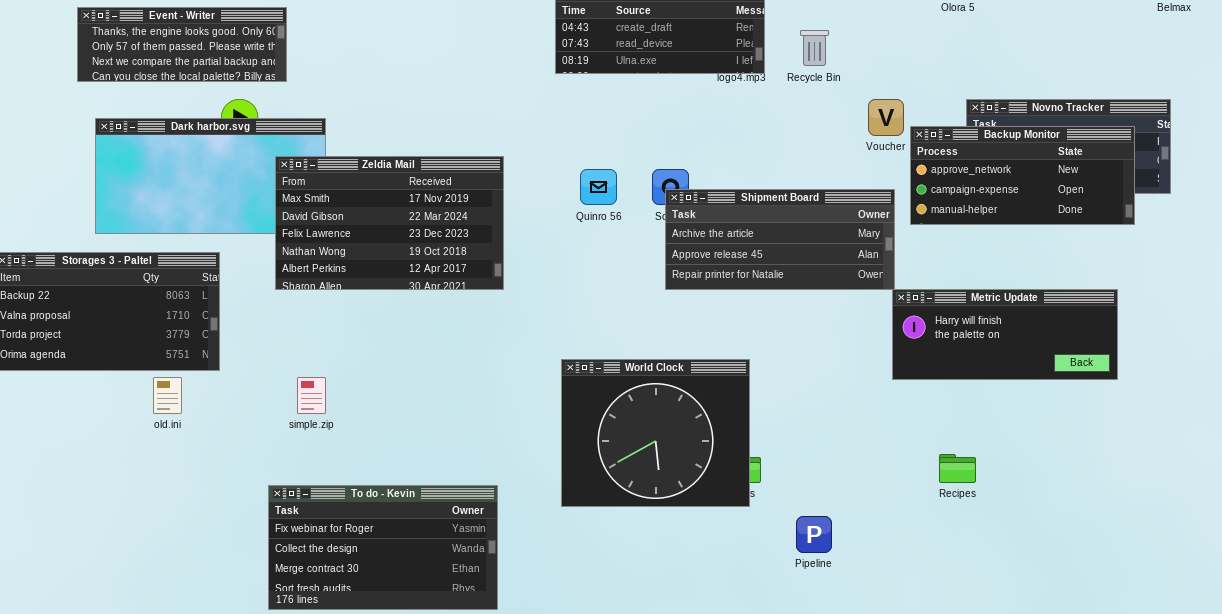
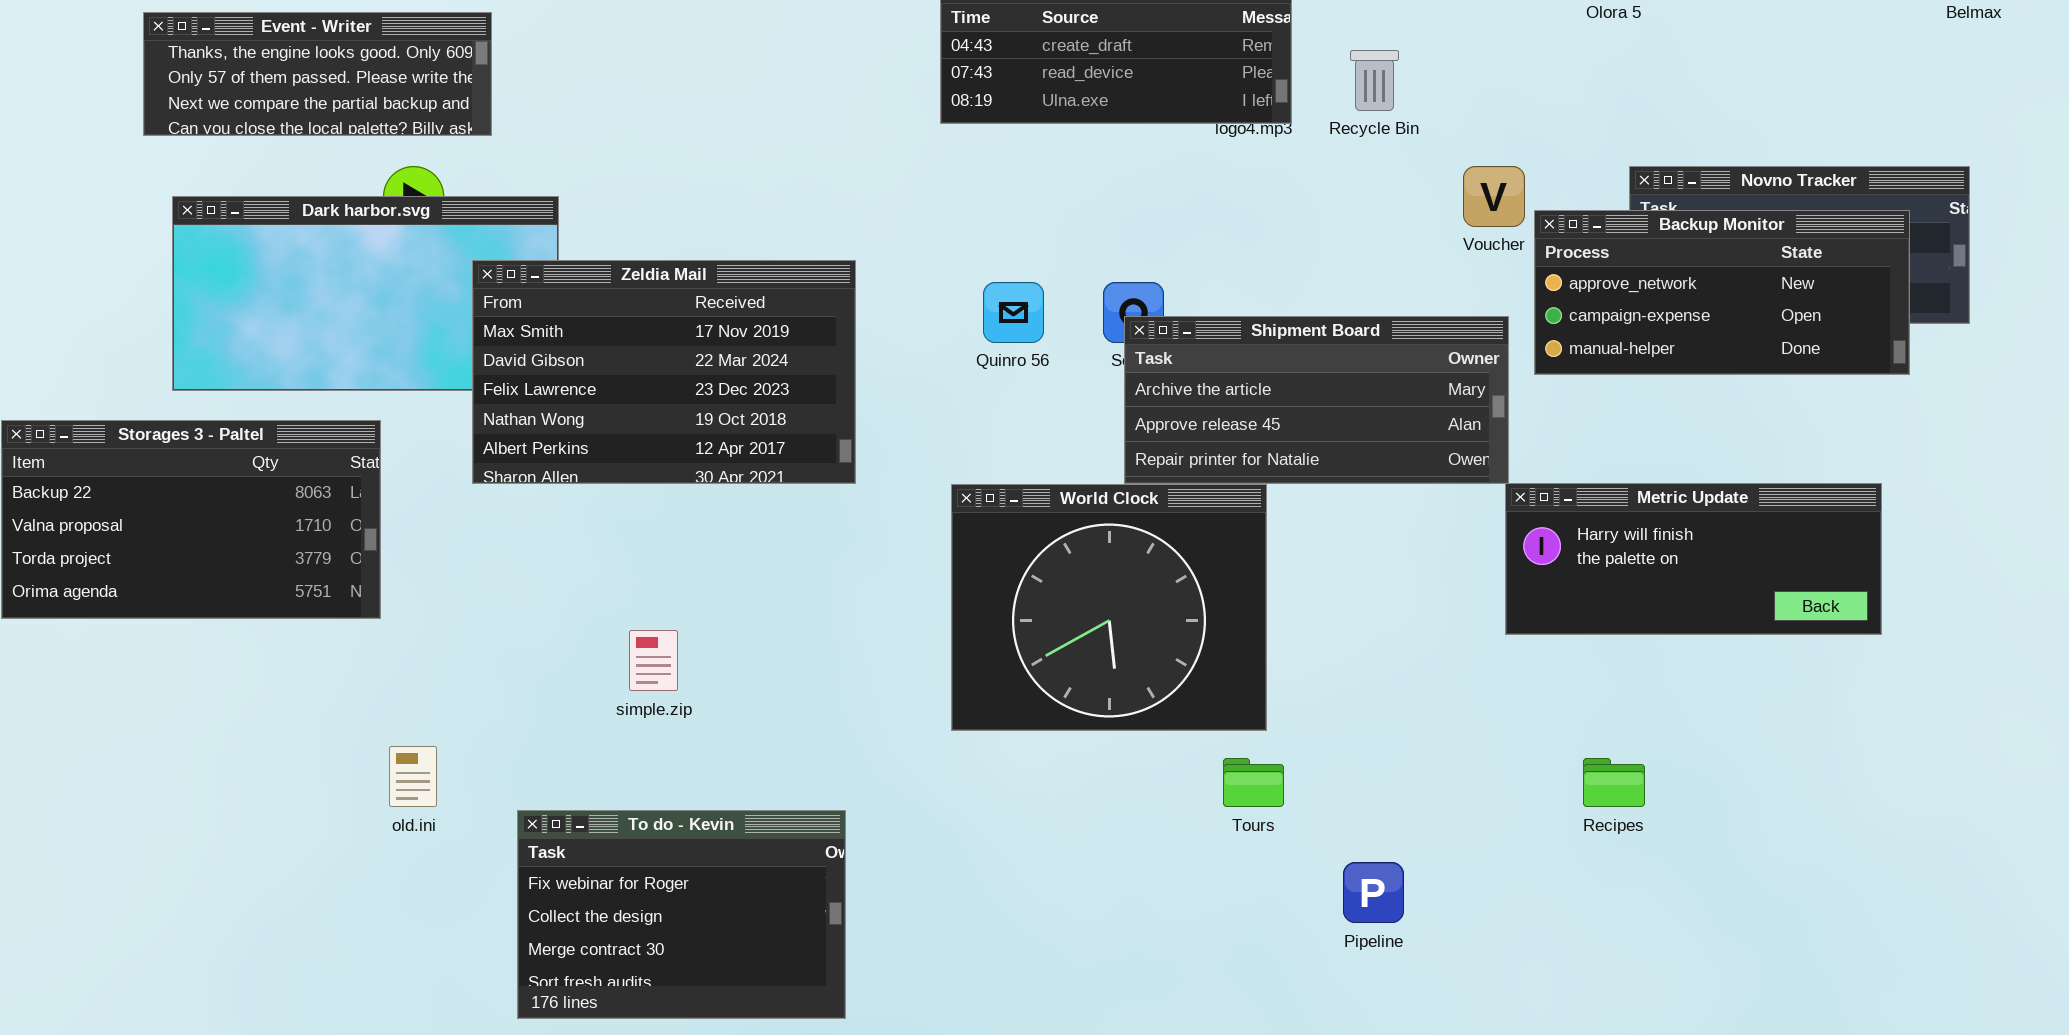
World Clock: [561,359,750,507] -> [951,484,1267,731], moved
old.ini: [153,377,182,414] -> [389,746,437,807], moved
simple.zip: [297,377,326,414] -> [629,630,678,691], moved
To do - Kevin: [268,485,498,610] -> [517,810,846,1019], resized

